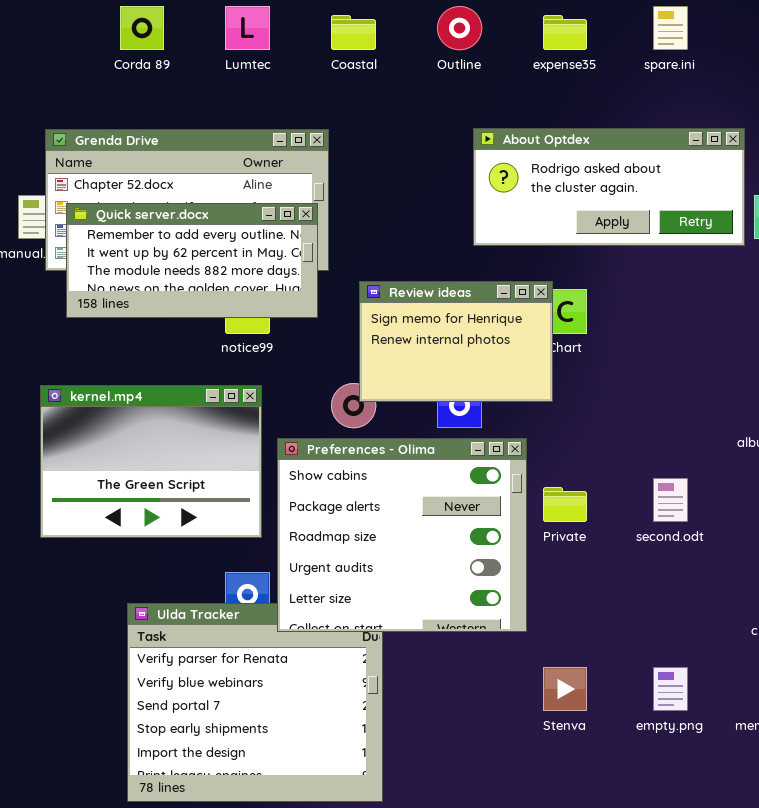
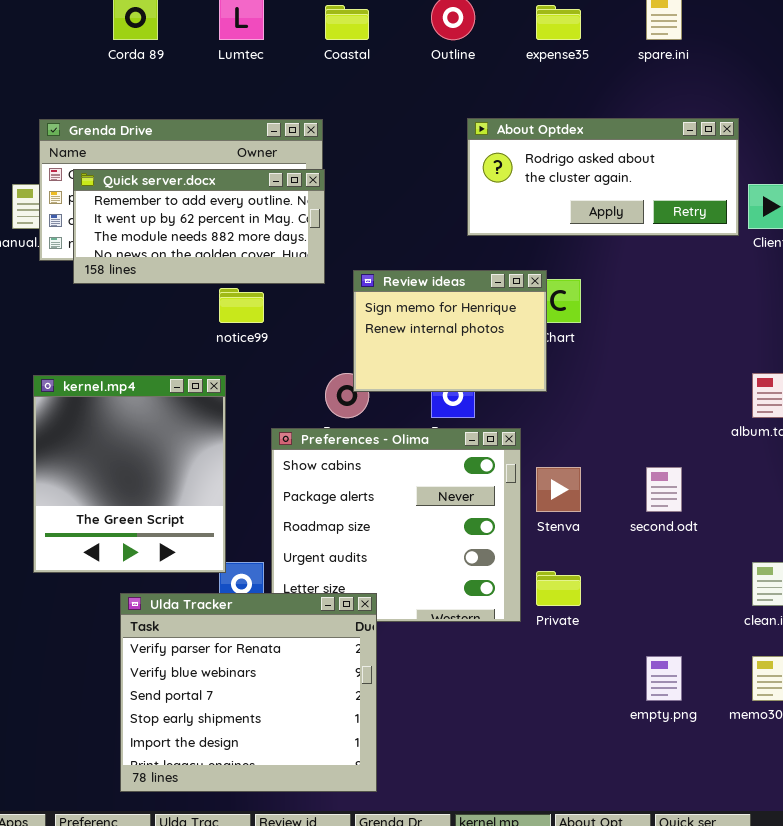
Quick server.docx: [66,203,318,318] -> [73,169,325,284], moved
kernel.mp4: [40,385,262,538] -> [33,375,226,573], resized
Private: [543,487,587,522] -> [536,571,581,606], moved
Ulda Tracker: [127,603,383,802] -> [120,593,377,792], raised
Stenva: [543,667,587,711] -> [536,467,581,512], moved

